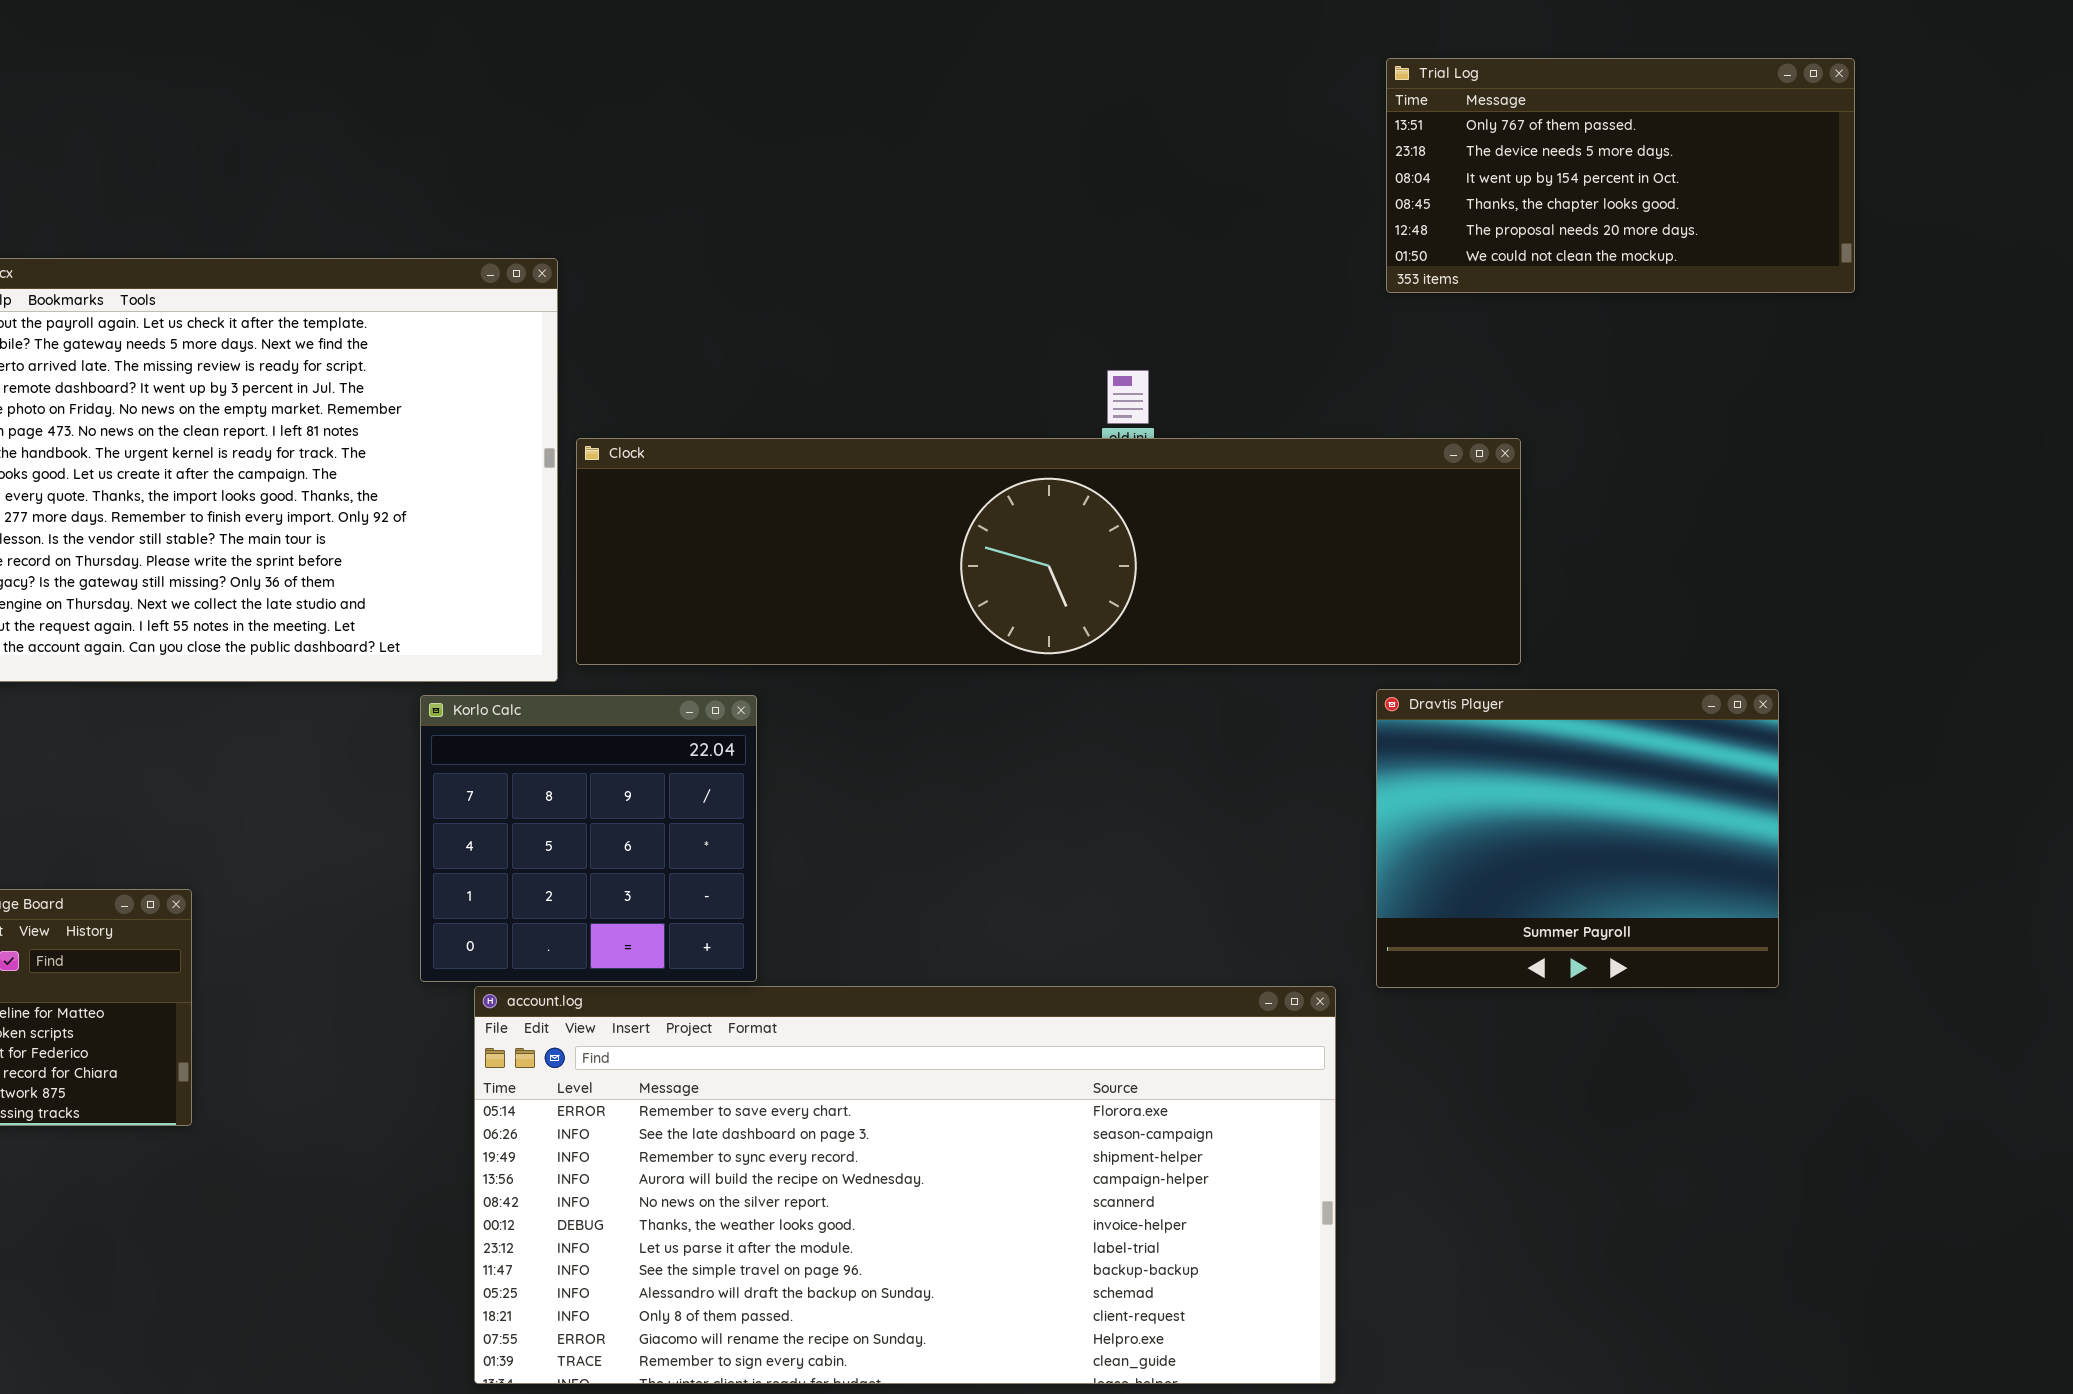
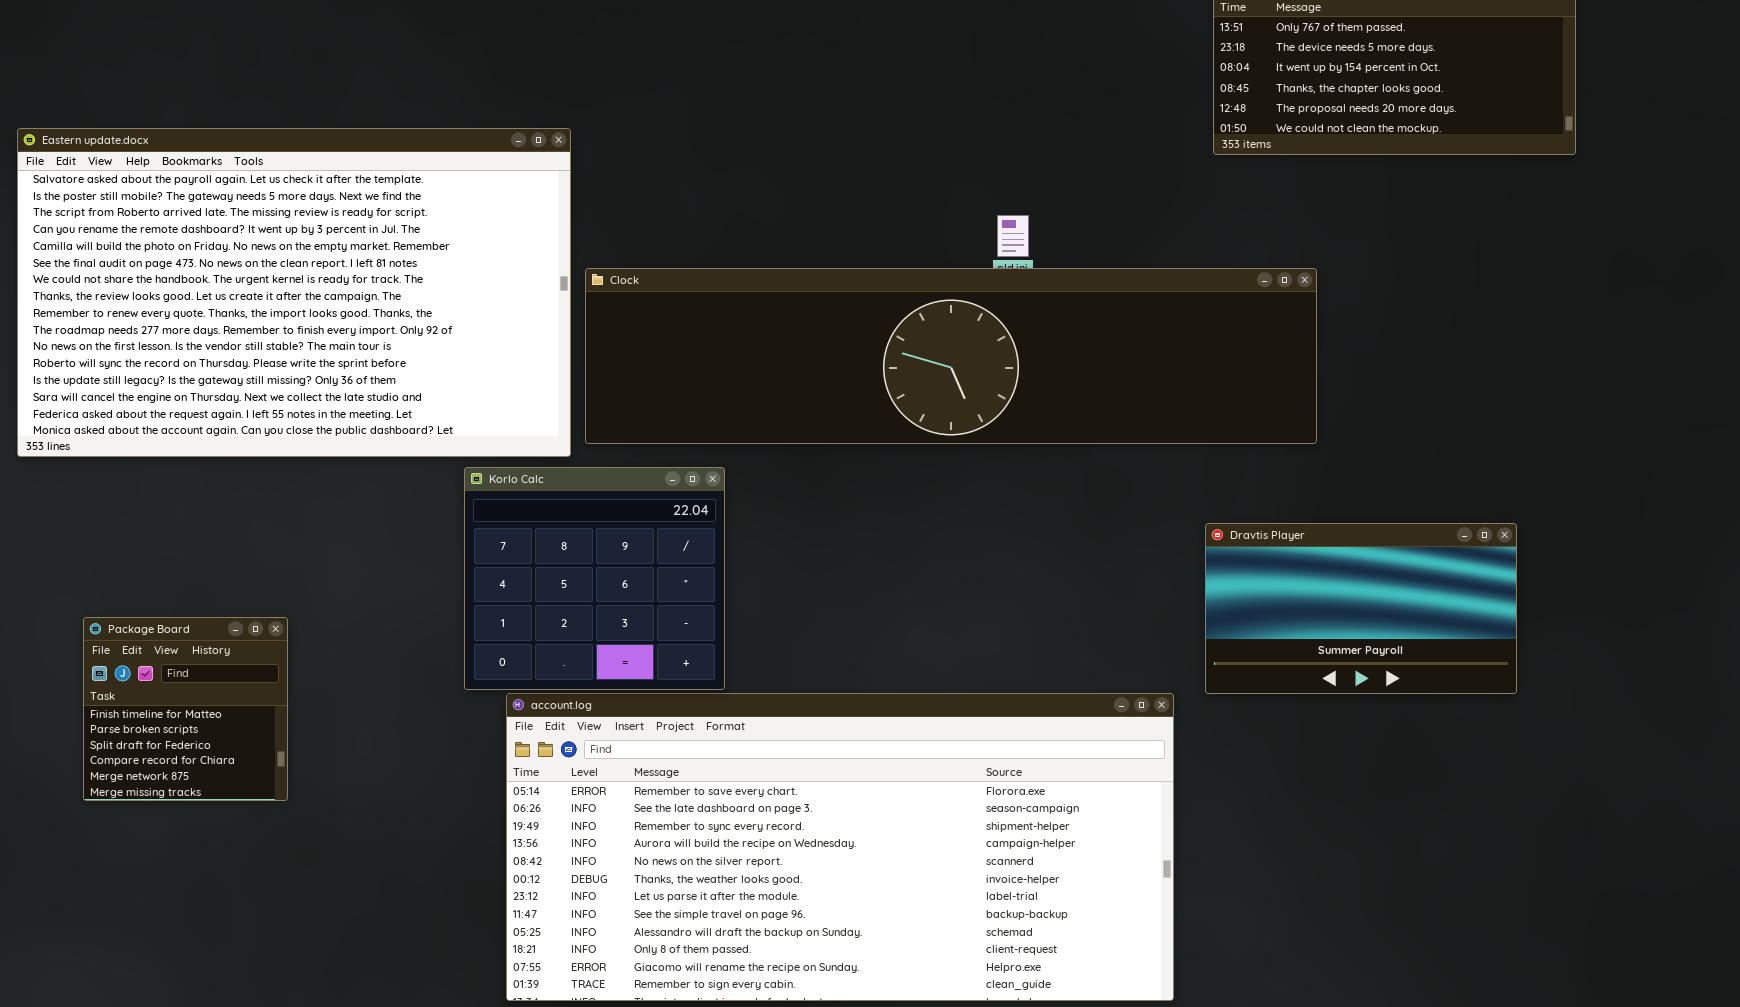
Dravtis Player: [1376,689,1779,988] -> [1205,523,1517,694], resized

